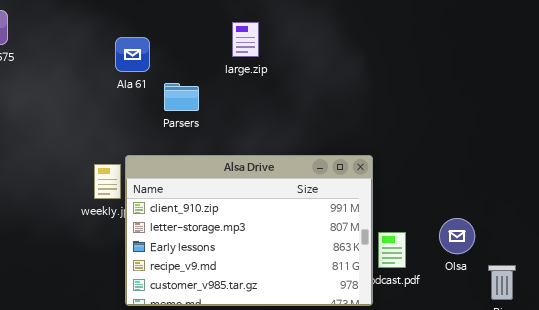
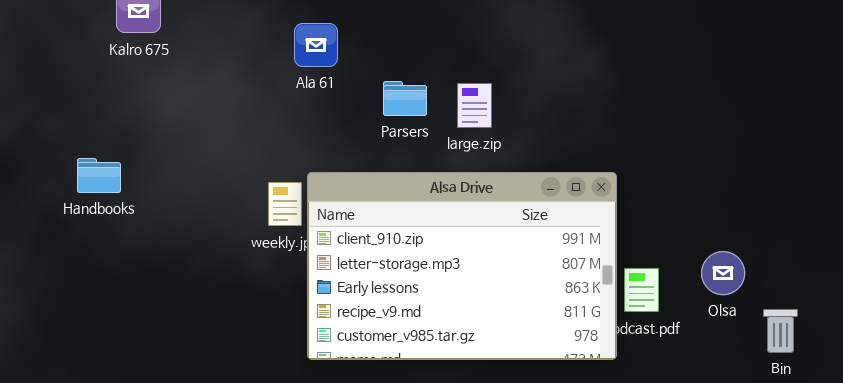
large.zip: [232,22,259,57] -> [457,83,492,128], moved
Parsers: [164,83,199,111] -> [383,81,427,116], moved

